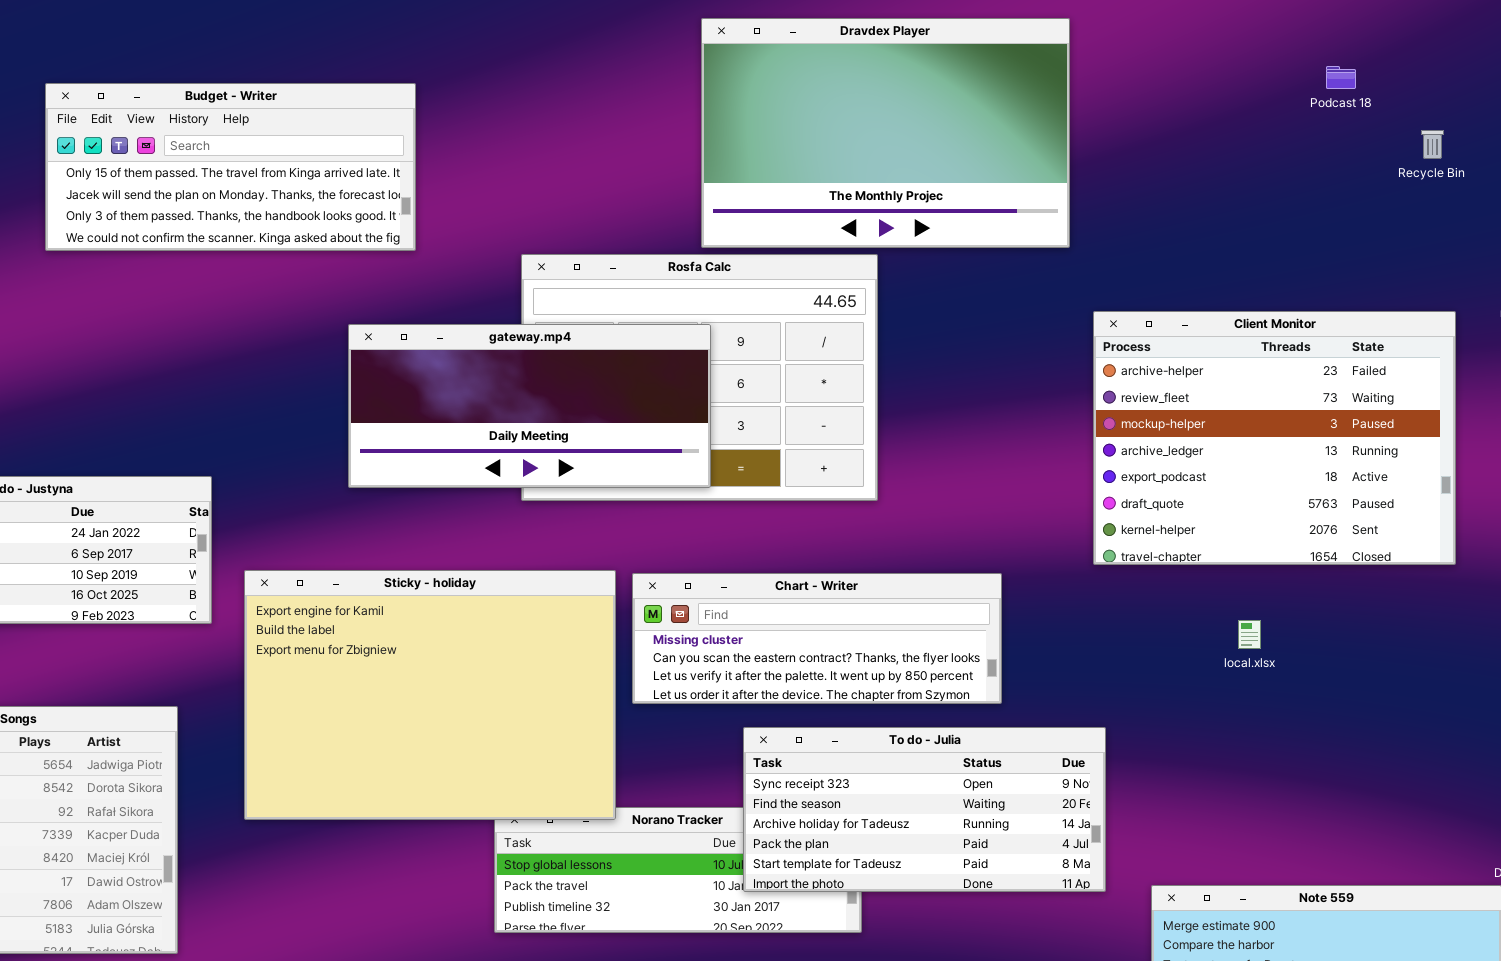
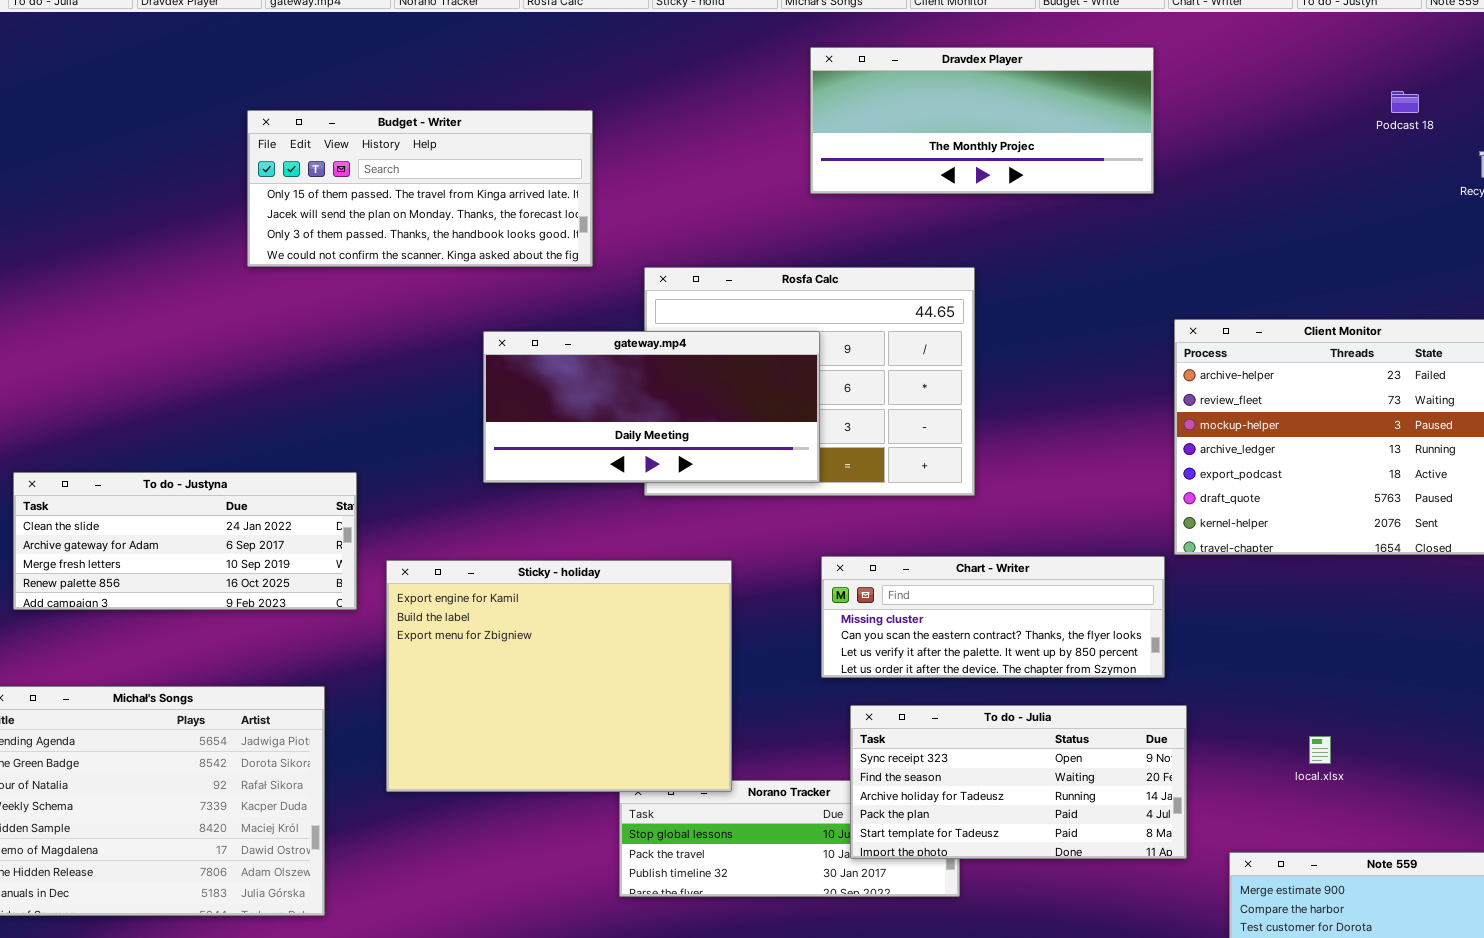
Dravdex Player: [701,18,1070,248] -> [810,47,1154,194], resized
Budget - Writer: [45,83,416,251] -> [247,110,593,267], moved
Chart - Writer: [632,573,1002,704] -> [821,556,1165,678], moved
local.xlsx: [1238,620,1261,649] -> [1309,736,1331,764], moved

